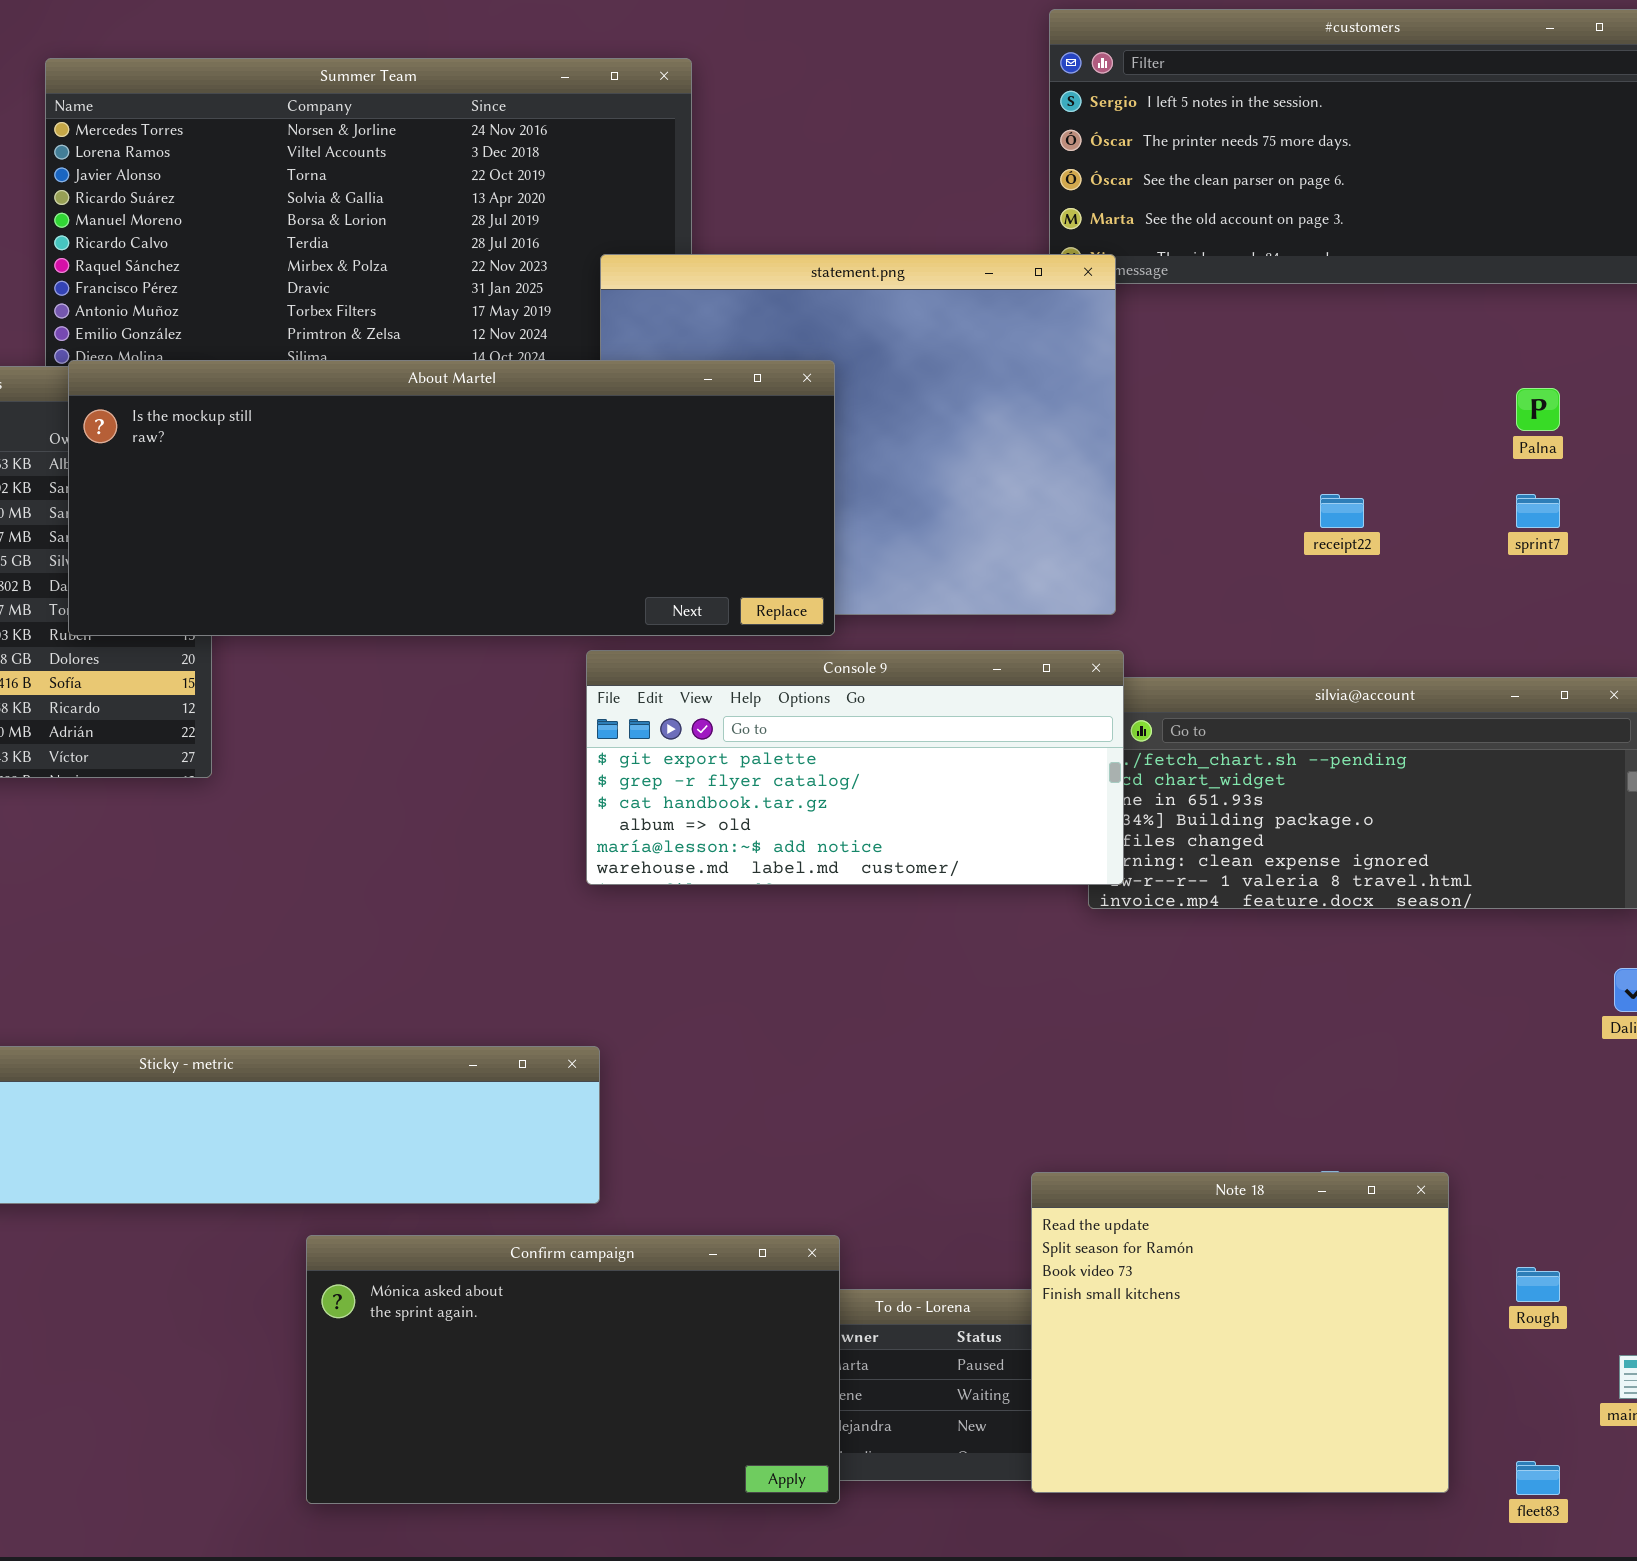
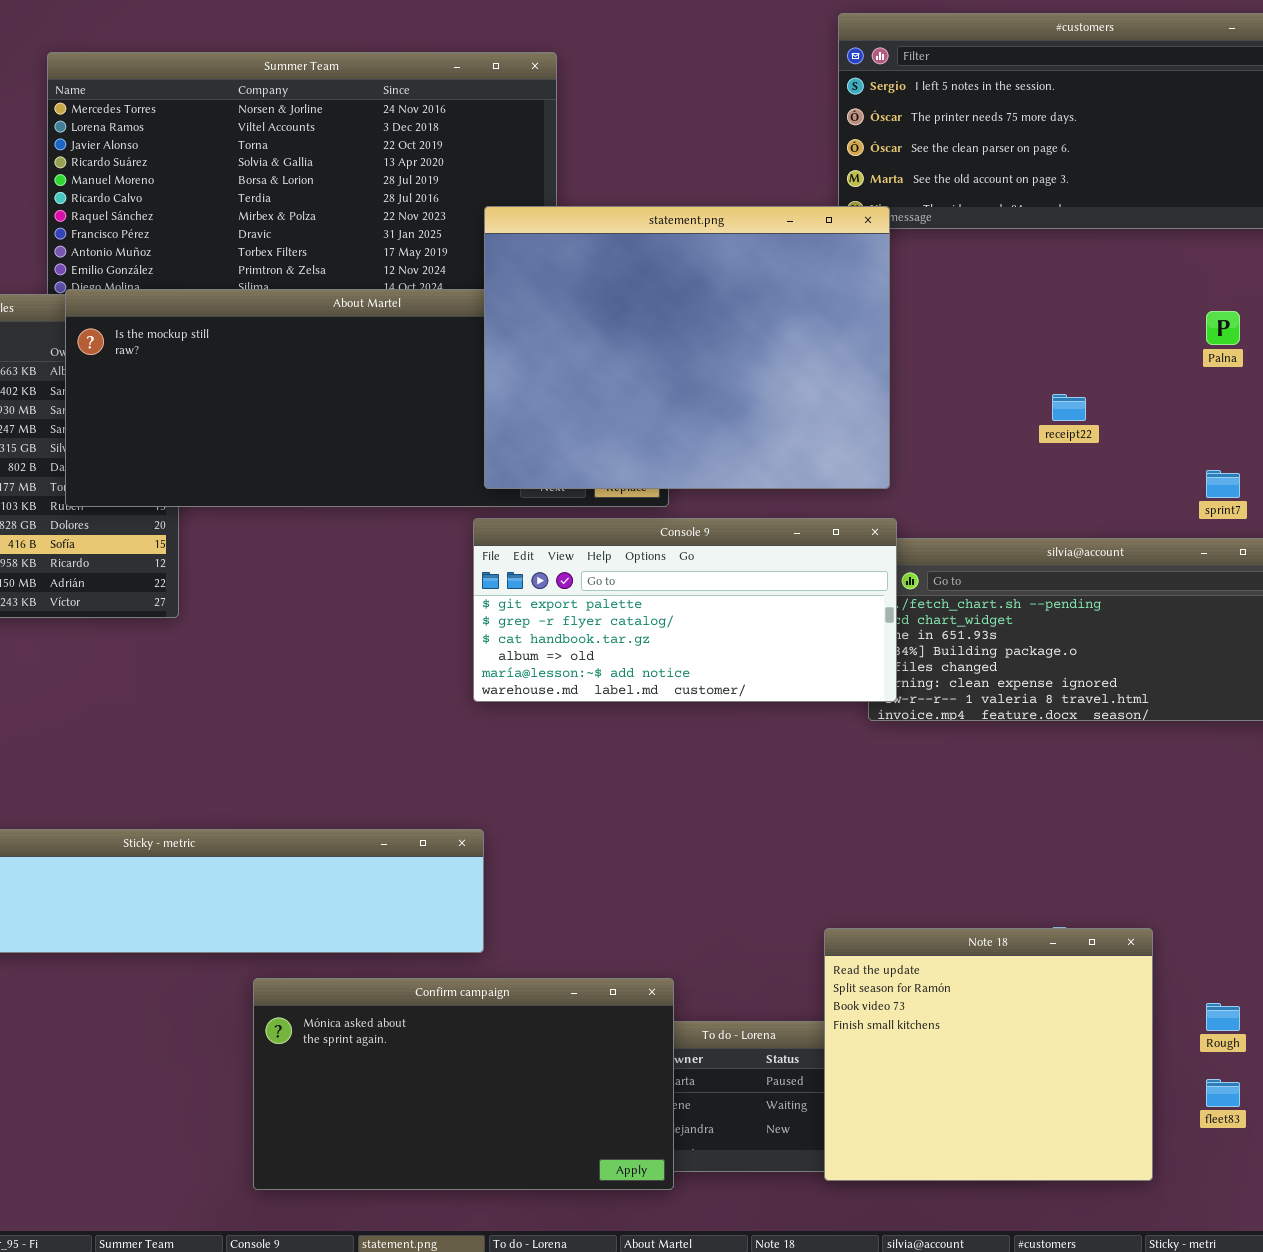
statement.png: [600,254,1116,615] -> [484,206,890,489], raised
sprint7: [1516,494,1560,528] -> [1206,470,1240,498], moved
fleet83: [1516,1461,1560,1495] -> [1206,1079,1240,1107], moved

